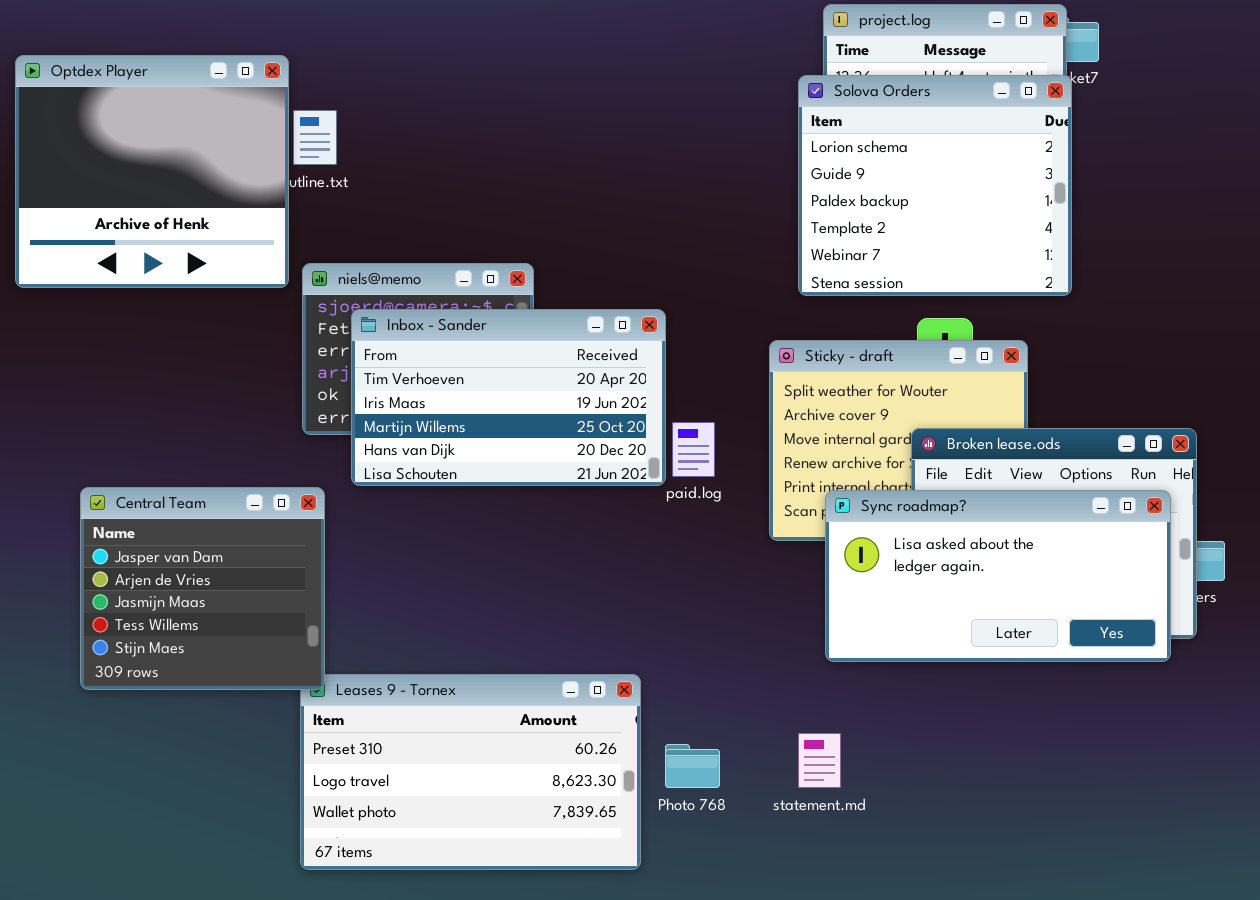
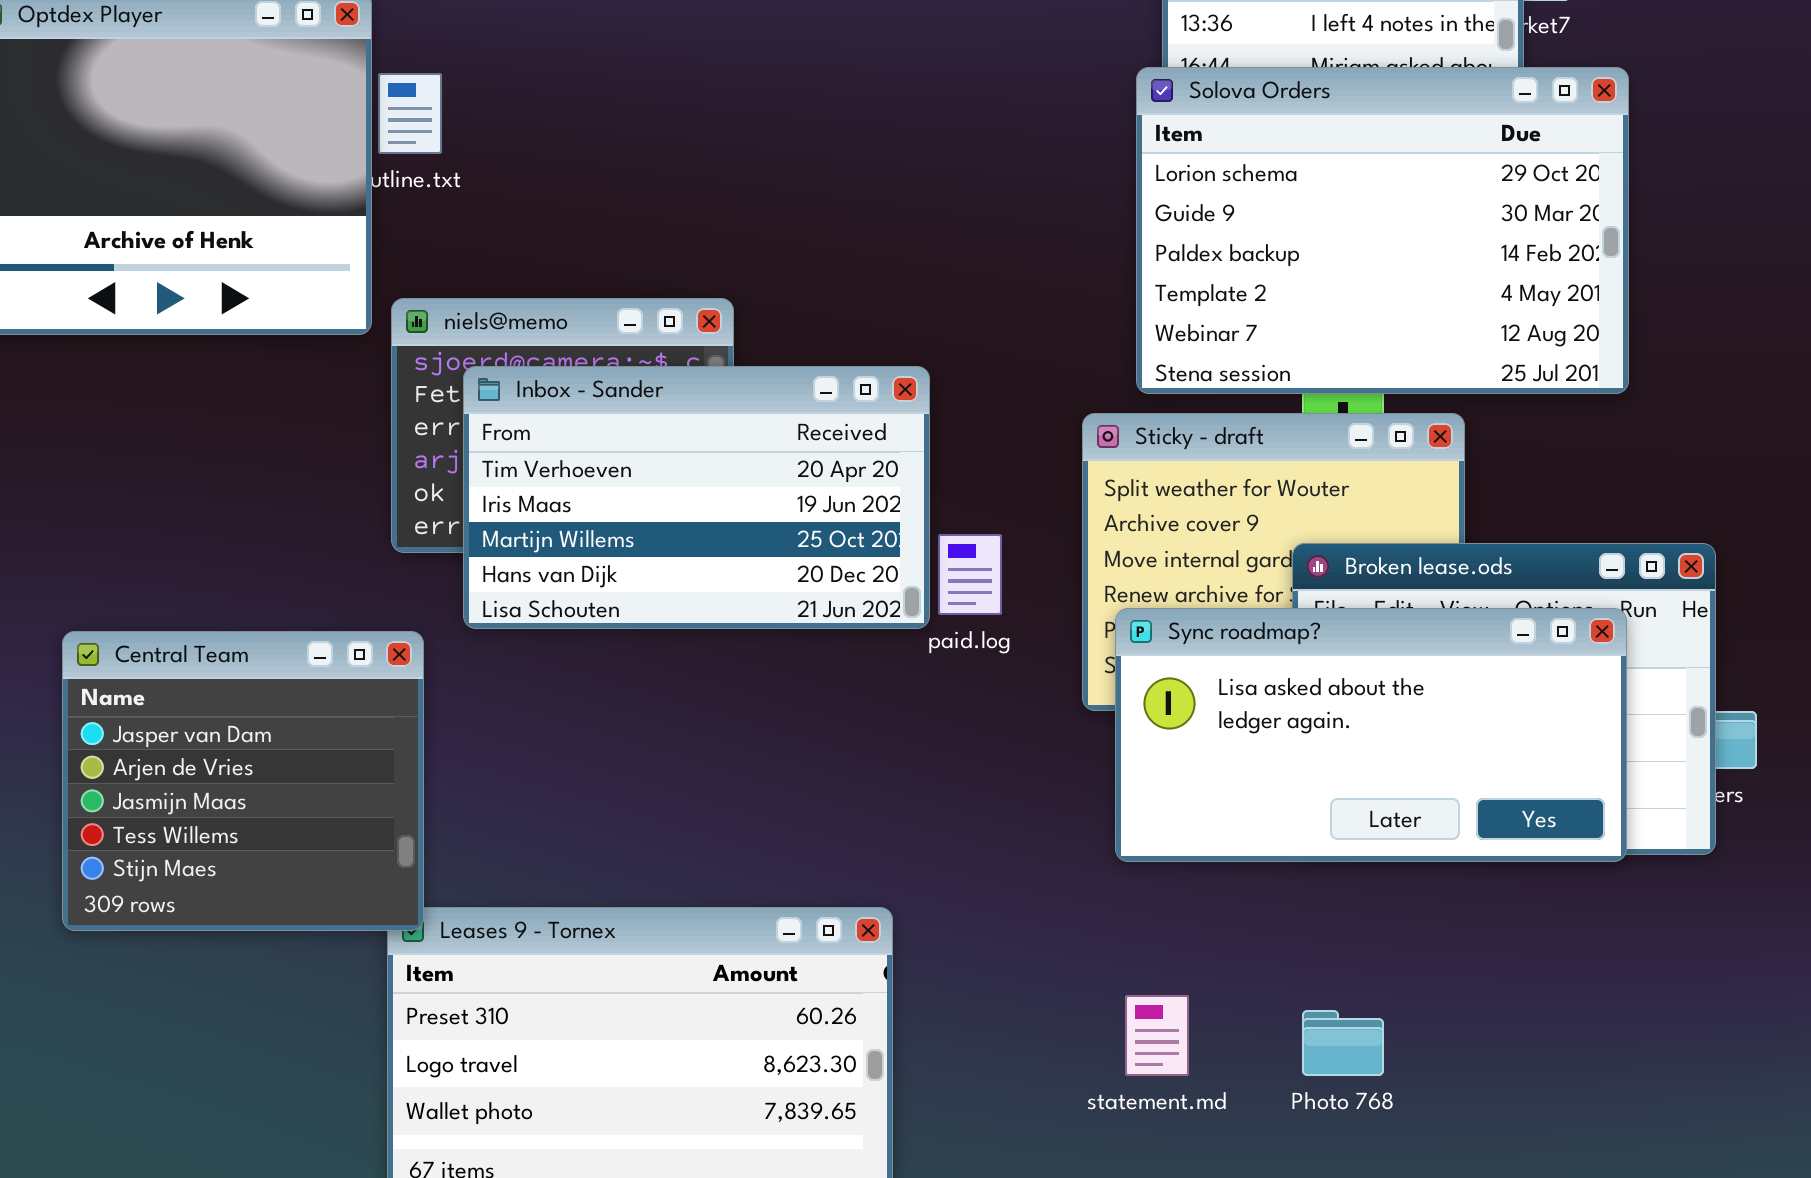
Solova Orders: [798,75,1072,296] -> [1136,67,1629,394], moved, resized
Sync roadmap?: [825,490,1171,662] -> [1115,608,1627,862], moved
Photo 768: [665,744,720,788] -> [1302,1010,1384,1076], moved

